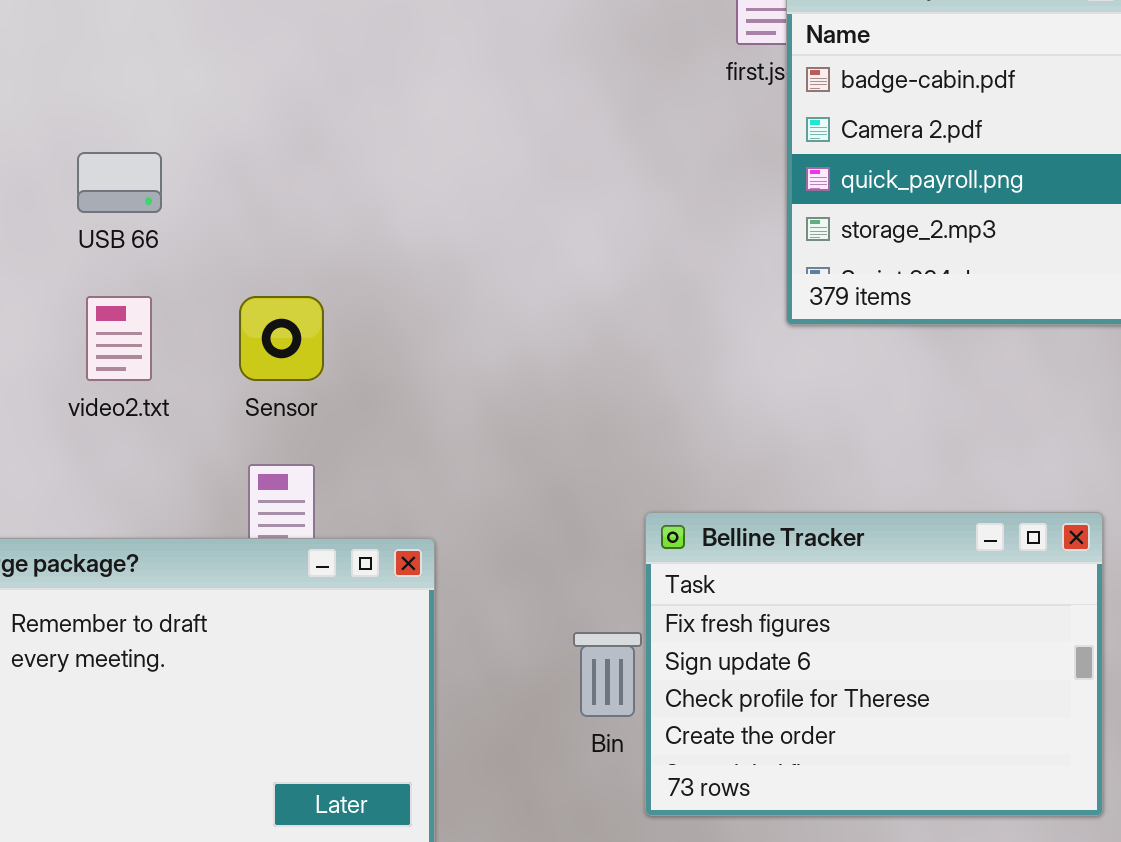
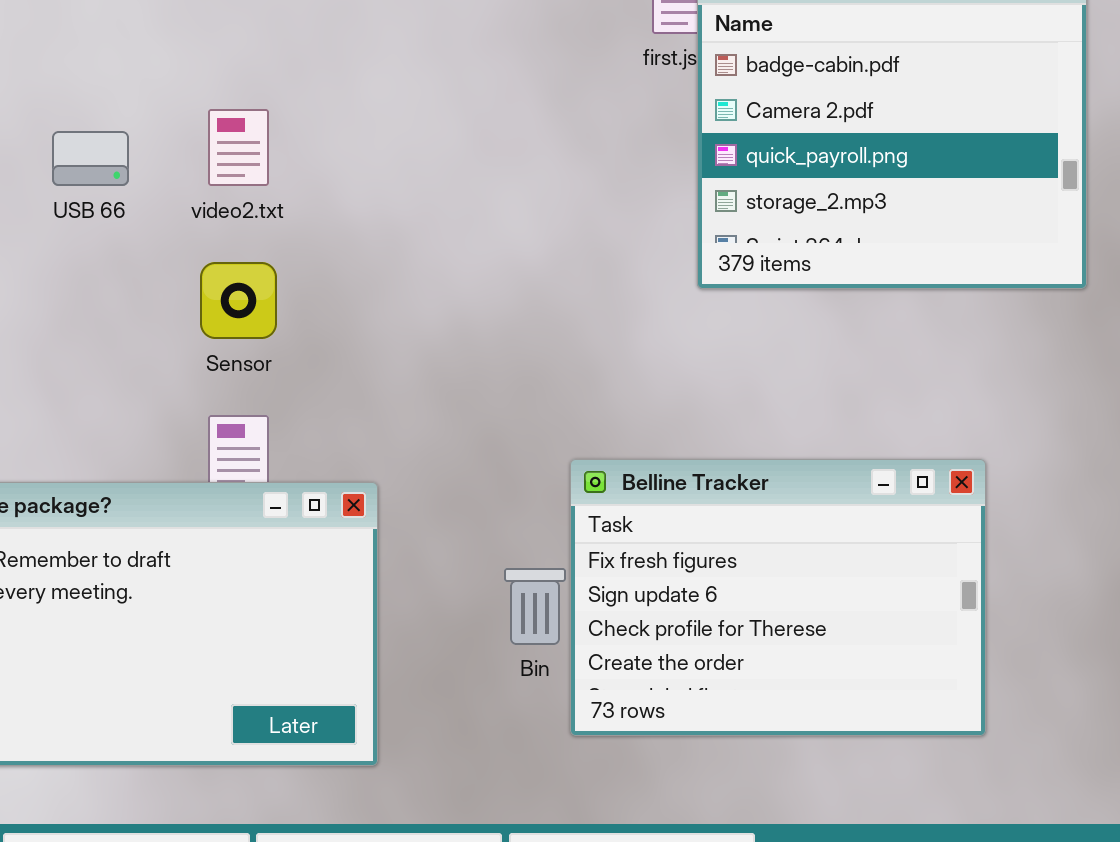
video2.txt: [86,296,152,381] -> [208,109,269,186], moved

